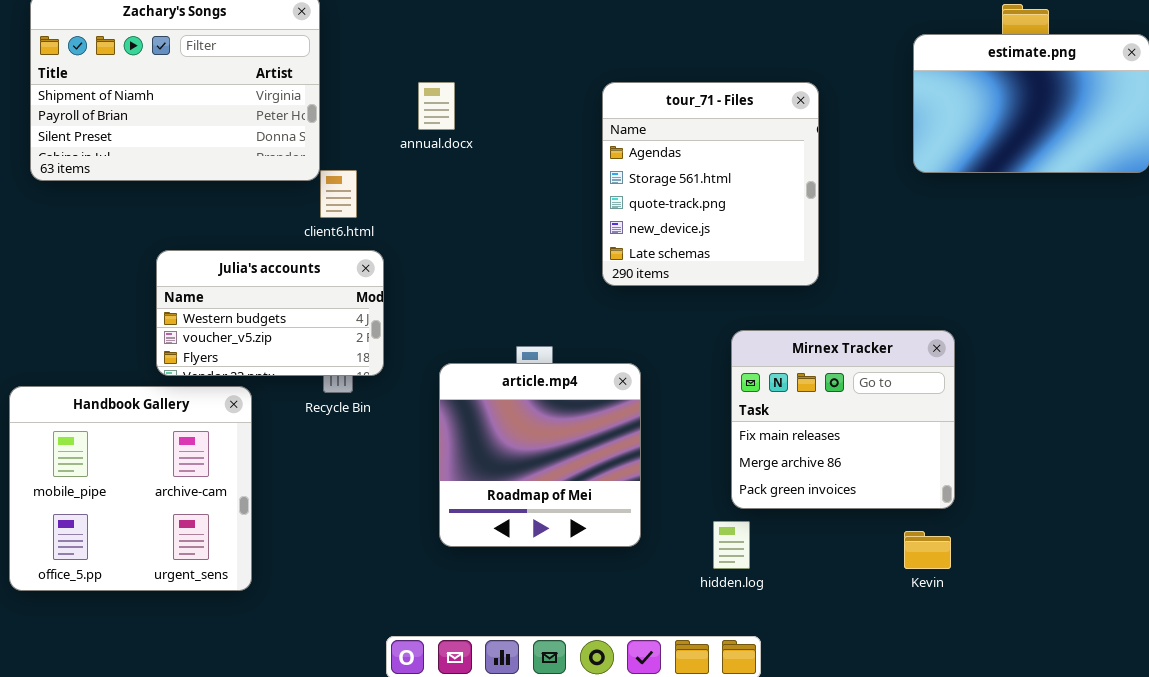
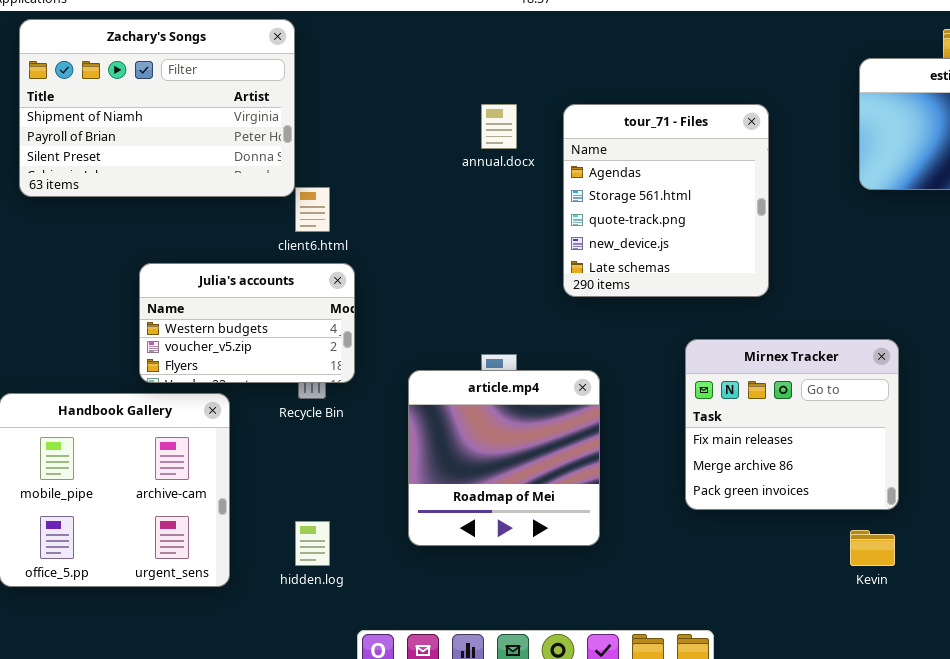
annual.docx: [418,82,455,130] -> [481,104,517,149], moved
hidden.log: [713,521,750,569] -> [295,521,330,566], moved

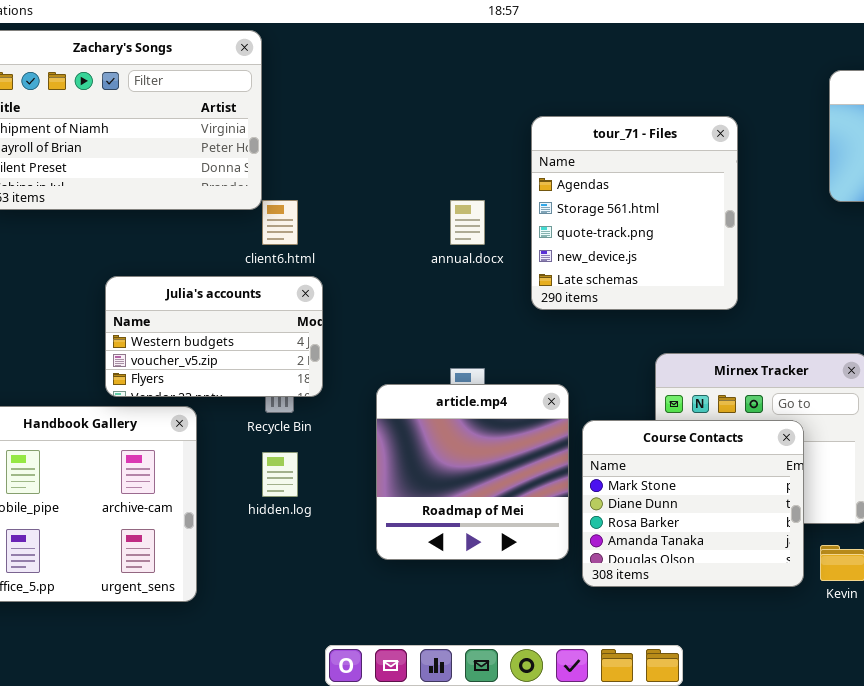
annual.docx: [481,104,517,149] -> [450,200,485,245], moved
Course Contacts: none -> [582,420,804,587], opened
hidden.log: [295,521,330,566] -> [262,452,298,497], moved

